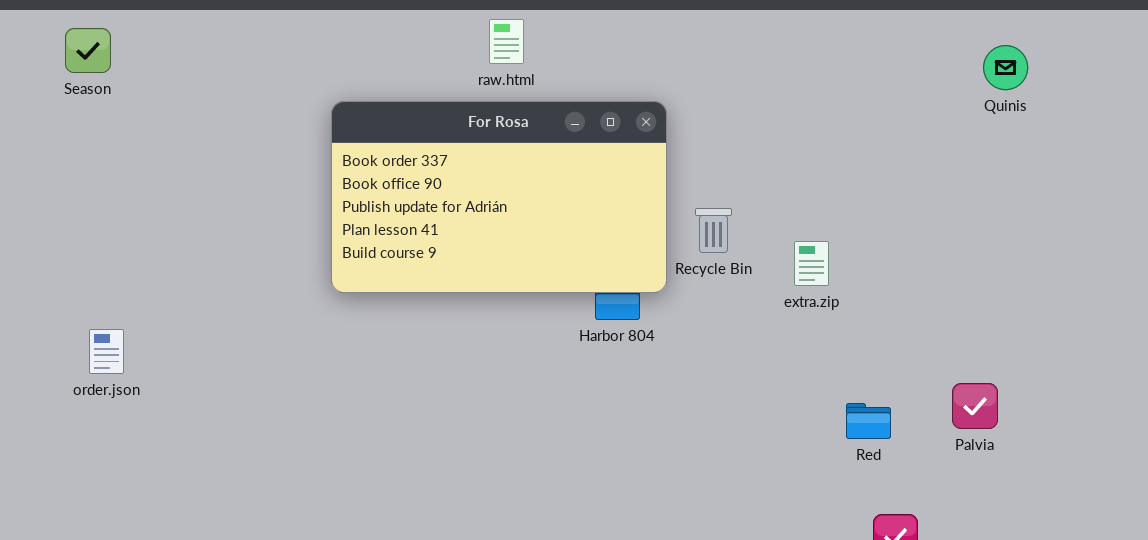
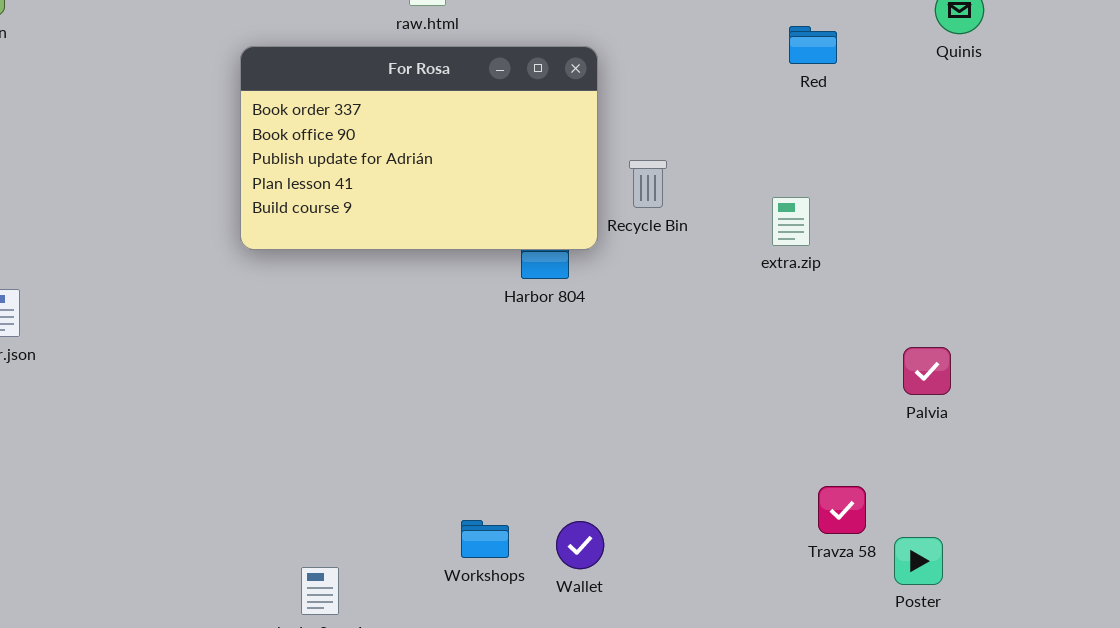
extra.zip: [794,241,829,286] -> [772,197,810,246], moved
Red: [846,403,891,439] -> [789,26,837,64], moved

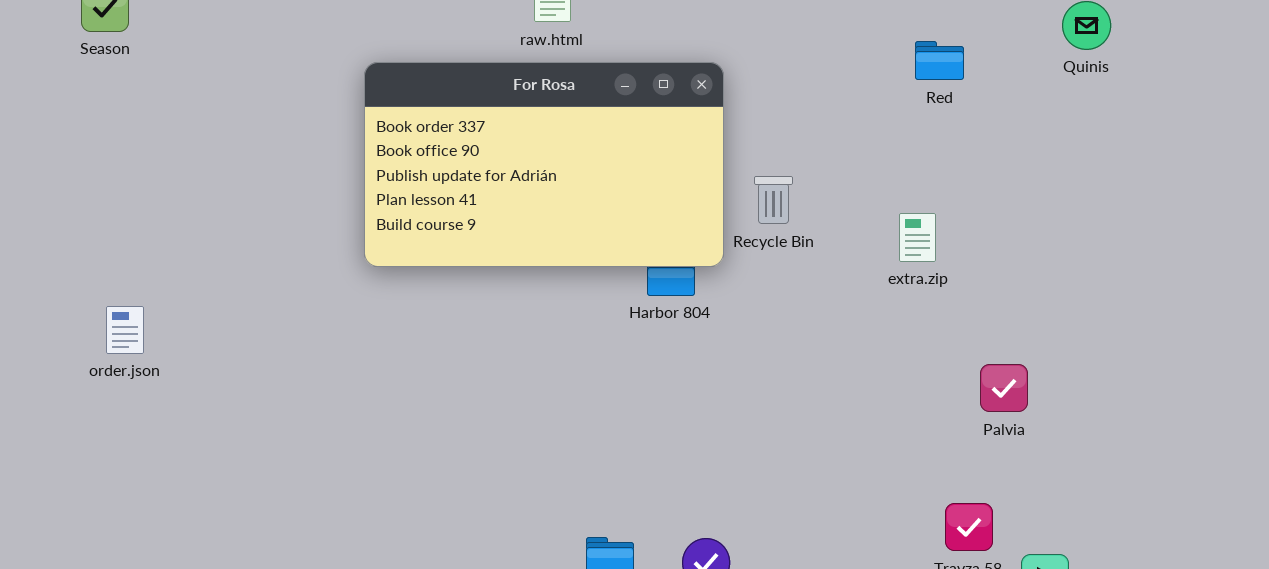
Palvia: [903,347,951,395] -> [980,364,1028,412], moved

